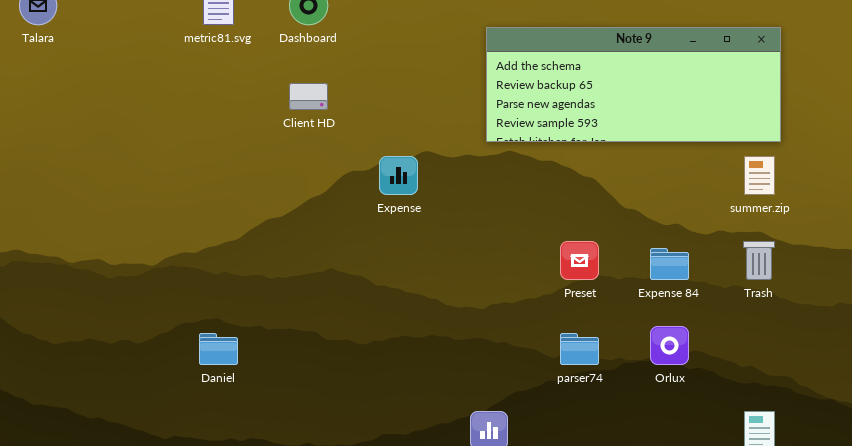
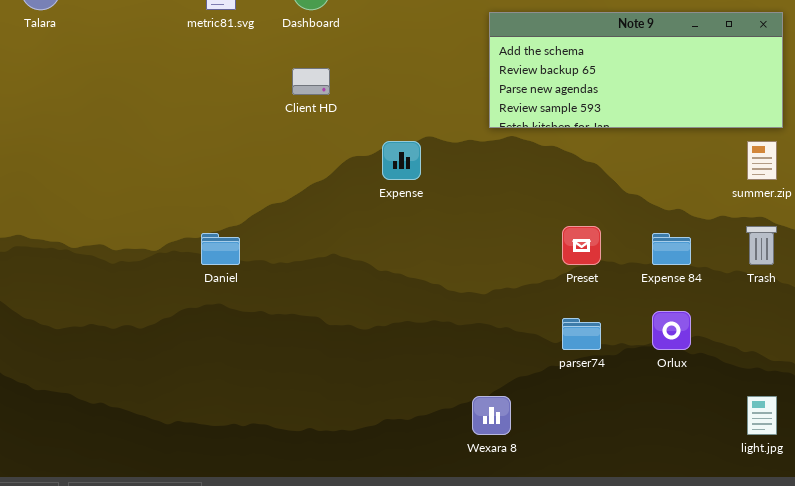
Daniel: [199,333,238,365] -> [201,233,240,265], moved

